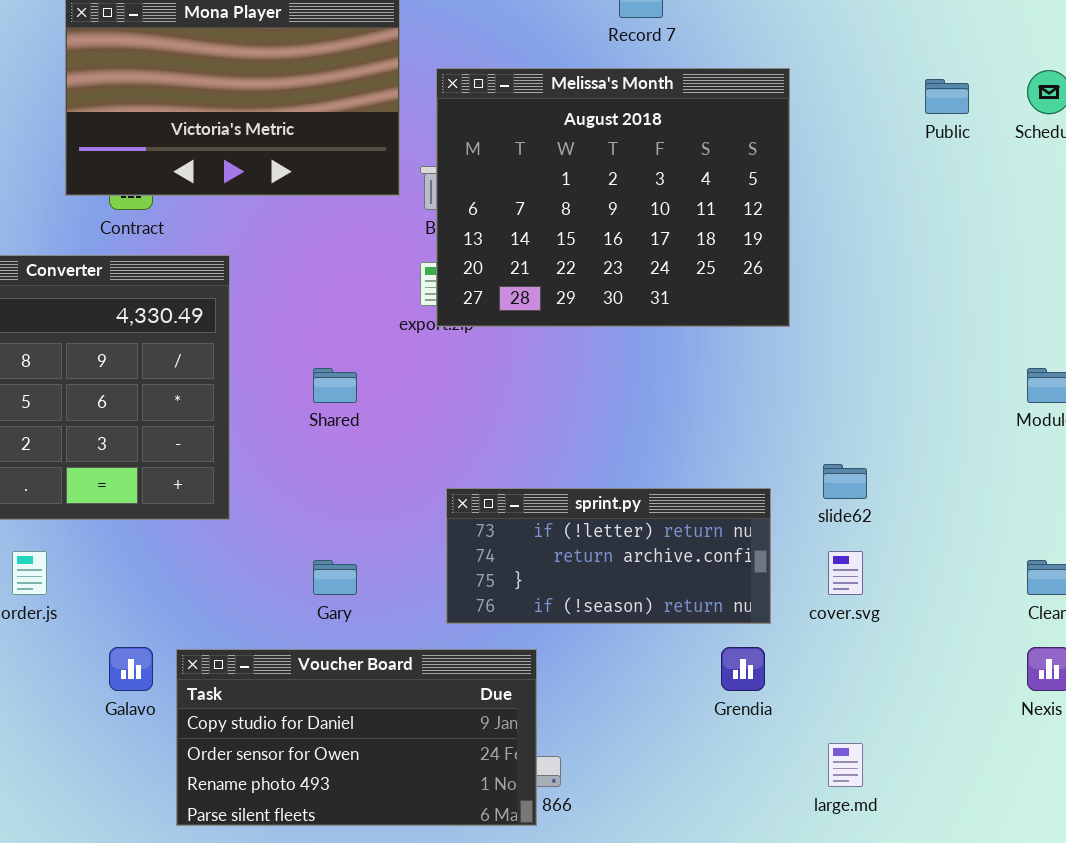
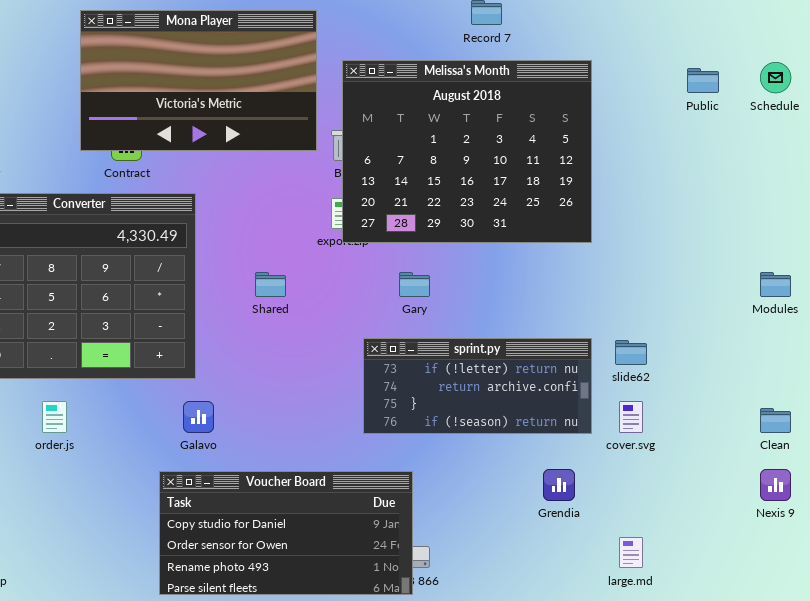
sprint.py: [446,488,771,624] -> [363,338,592,434], moved
Gary: [313,560,357,595] -> [399,272,430,297], moved
Galavo: [109,647,153,691] -> [183,401,214,433], moved

